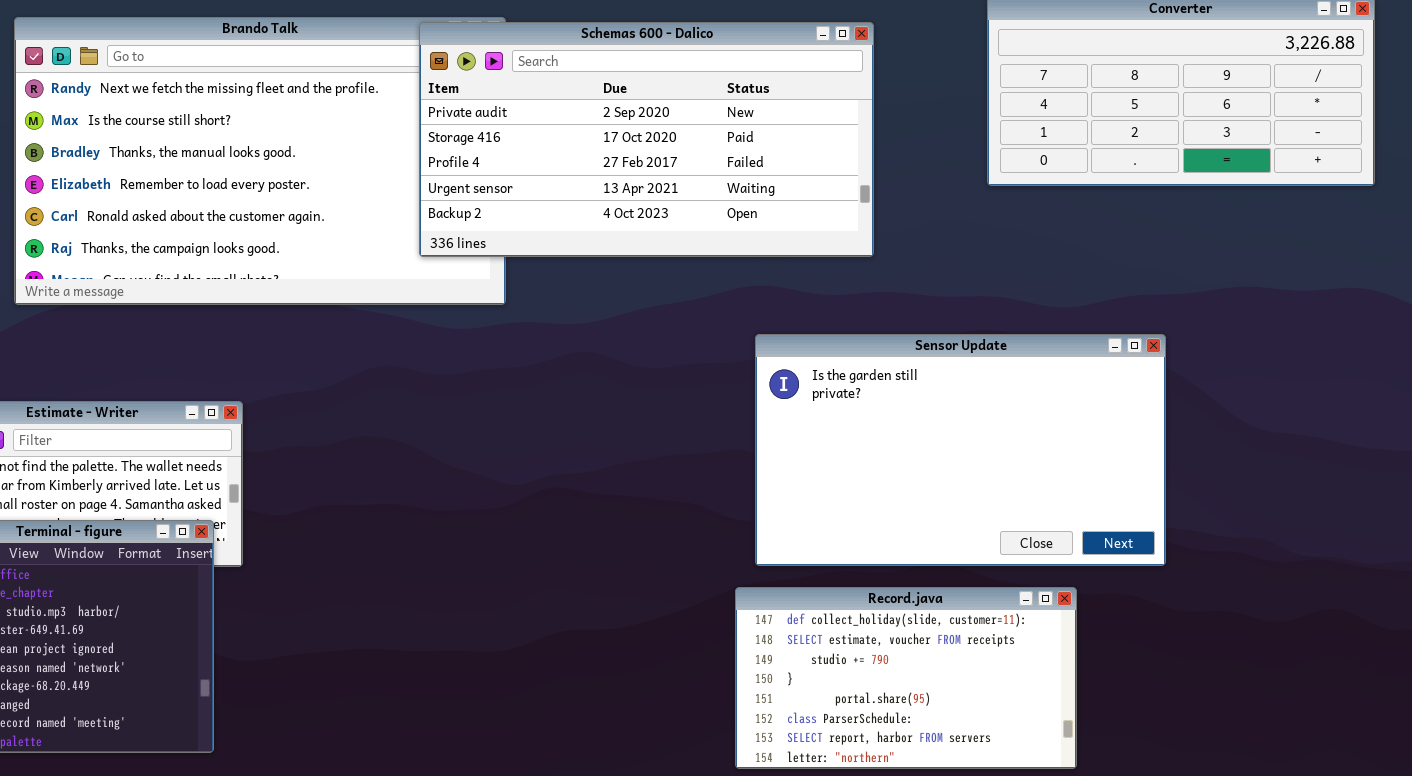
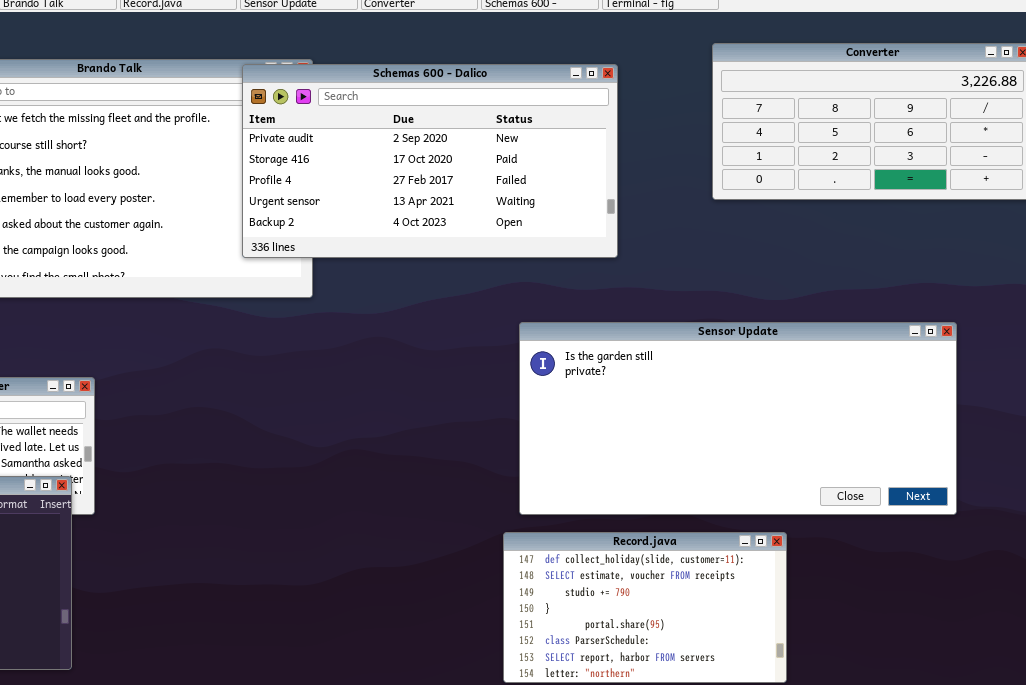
Sensor Update: [755,334,1166,566] -> [519,322,957,515], resized

